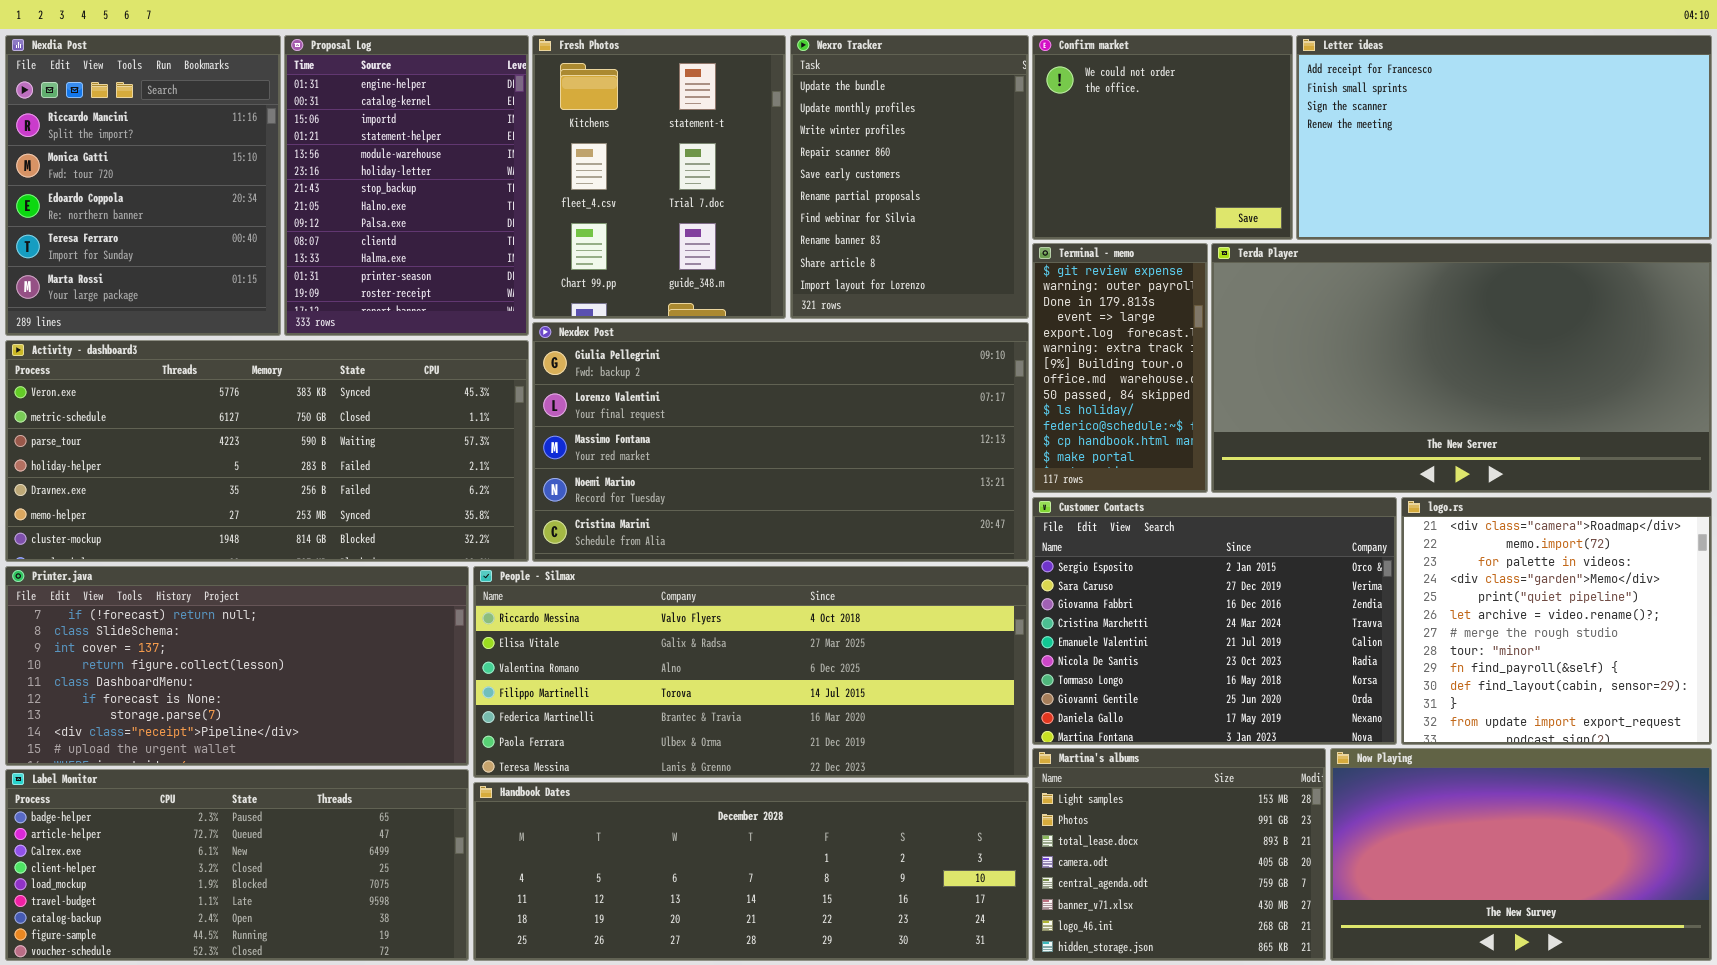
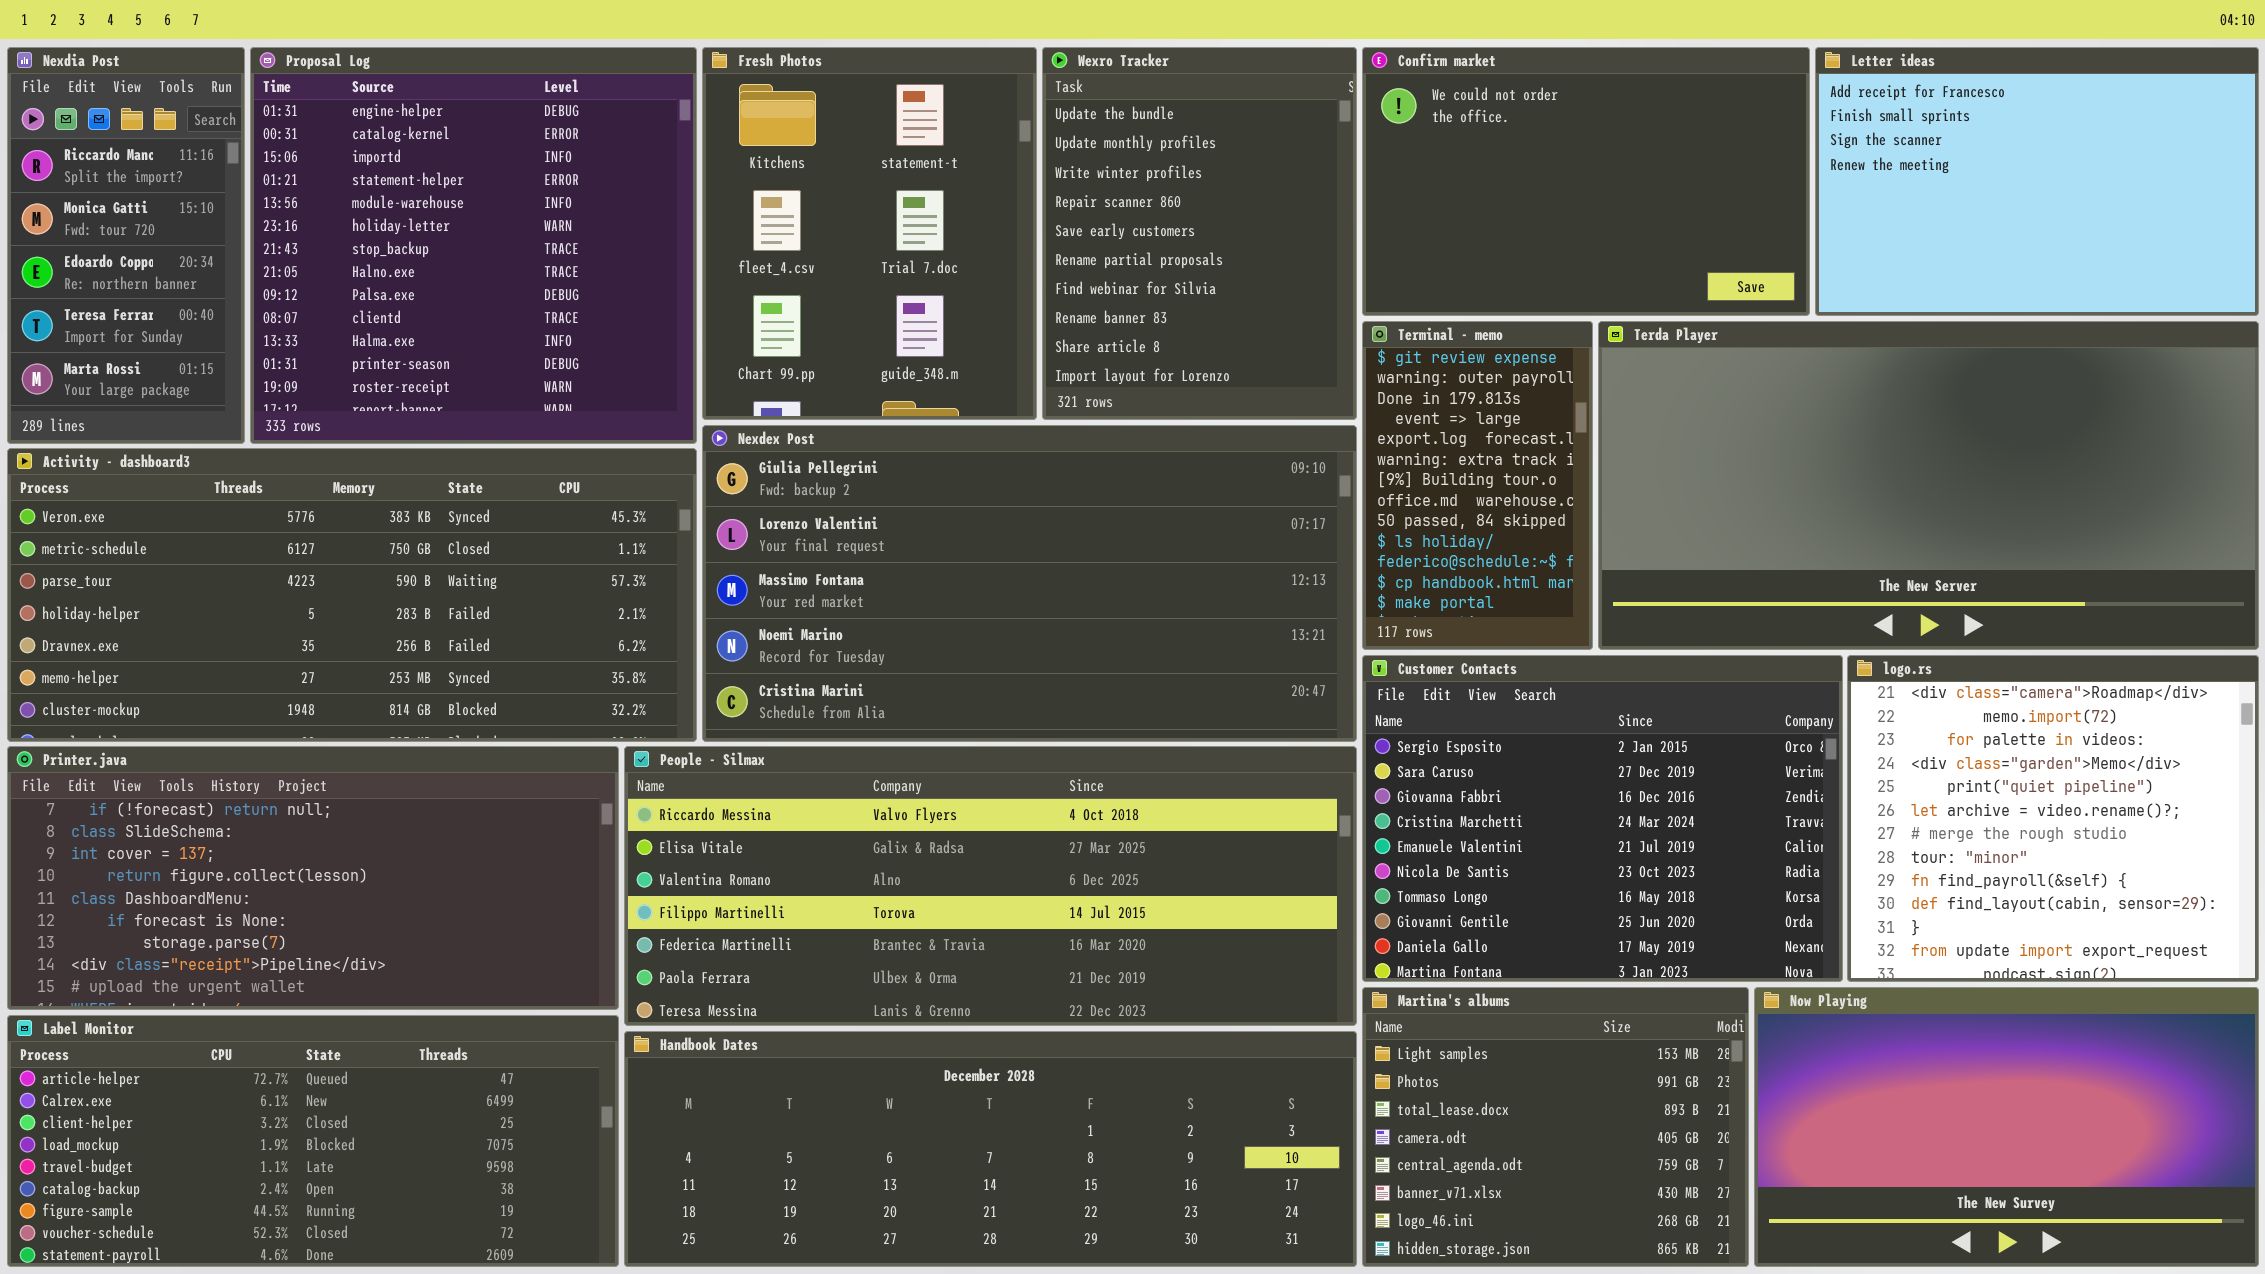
Nexdia Post: [5,35,281,336] -> [7,47,245,444], resized
Proposal Log: [284,35,529,336] -> [250,47,697,444], resized
Confirm market: [1032,35,1293,240] -> [1362,47,1810,316], resized
Letter ideas: [1296,35,1712,240] -> [1815,47,2259,316], resized
Label Monitor: [5,769,469,961] -> [7,1015,619,1267], scrolled down 1 row

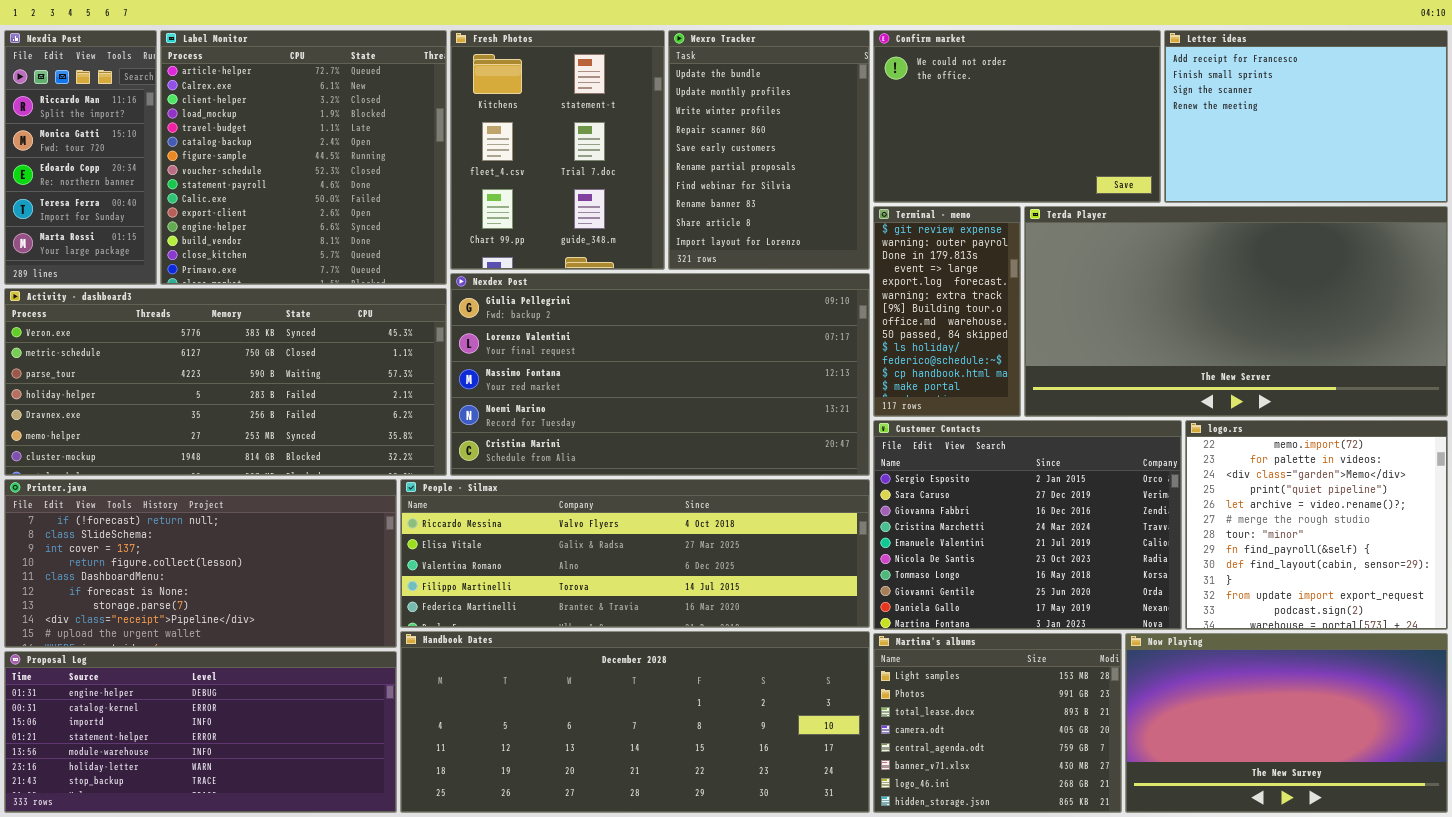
Proposal Log: [250,47,697,444] -> [4,651,397,813], moved, resized
logo.rs: [1847,655,2259,982] -> [1185,420,1448,630], scrolled down 1 row
People - Silmax: [624,746,1357,1026] -> [400,479,870,628], resized
Label Monitor: [7,1015,619,1267] -> [160,30,447,285], moved, resized
Handbook Dates: [624,1031,1357,1267] -> [400,631,870,813], resized

